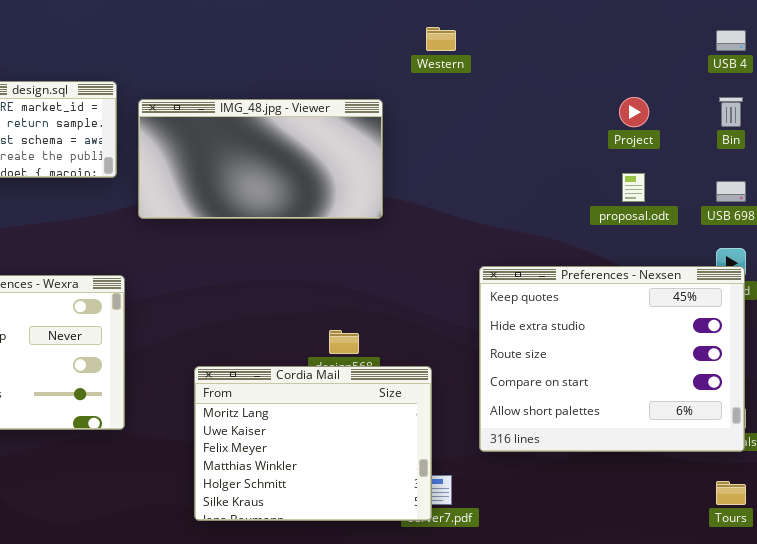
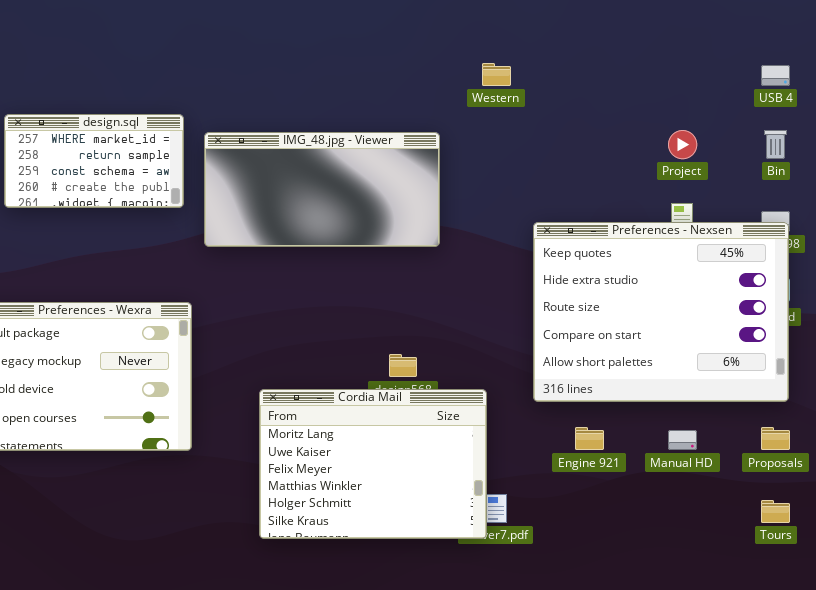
Preferences - Nexsen: [479,266,745,452] -> [533,222,789,402], moved

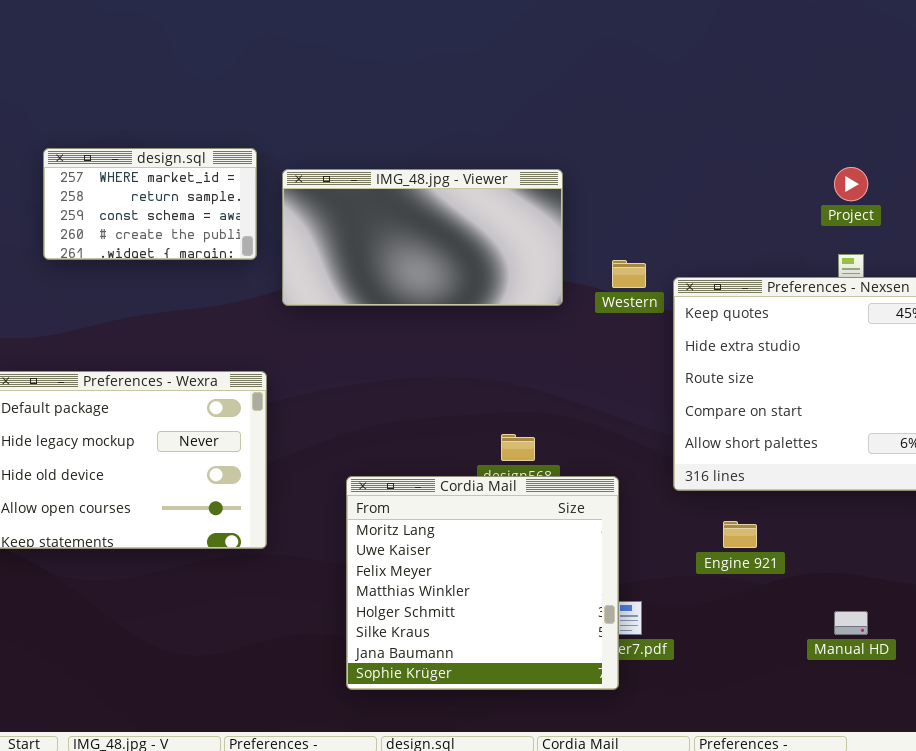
Western: [482,63,511,86] -> [612,260,646,288], moved
Cordia Mail: [259,389,487,539] -> [346,476,619,690], resized
Manual HD: [668,430,697,450] -> [834,611,868,635], moved

